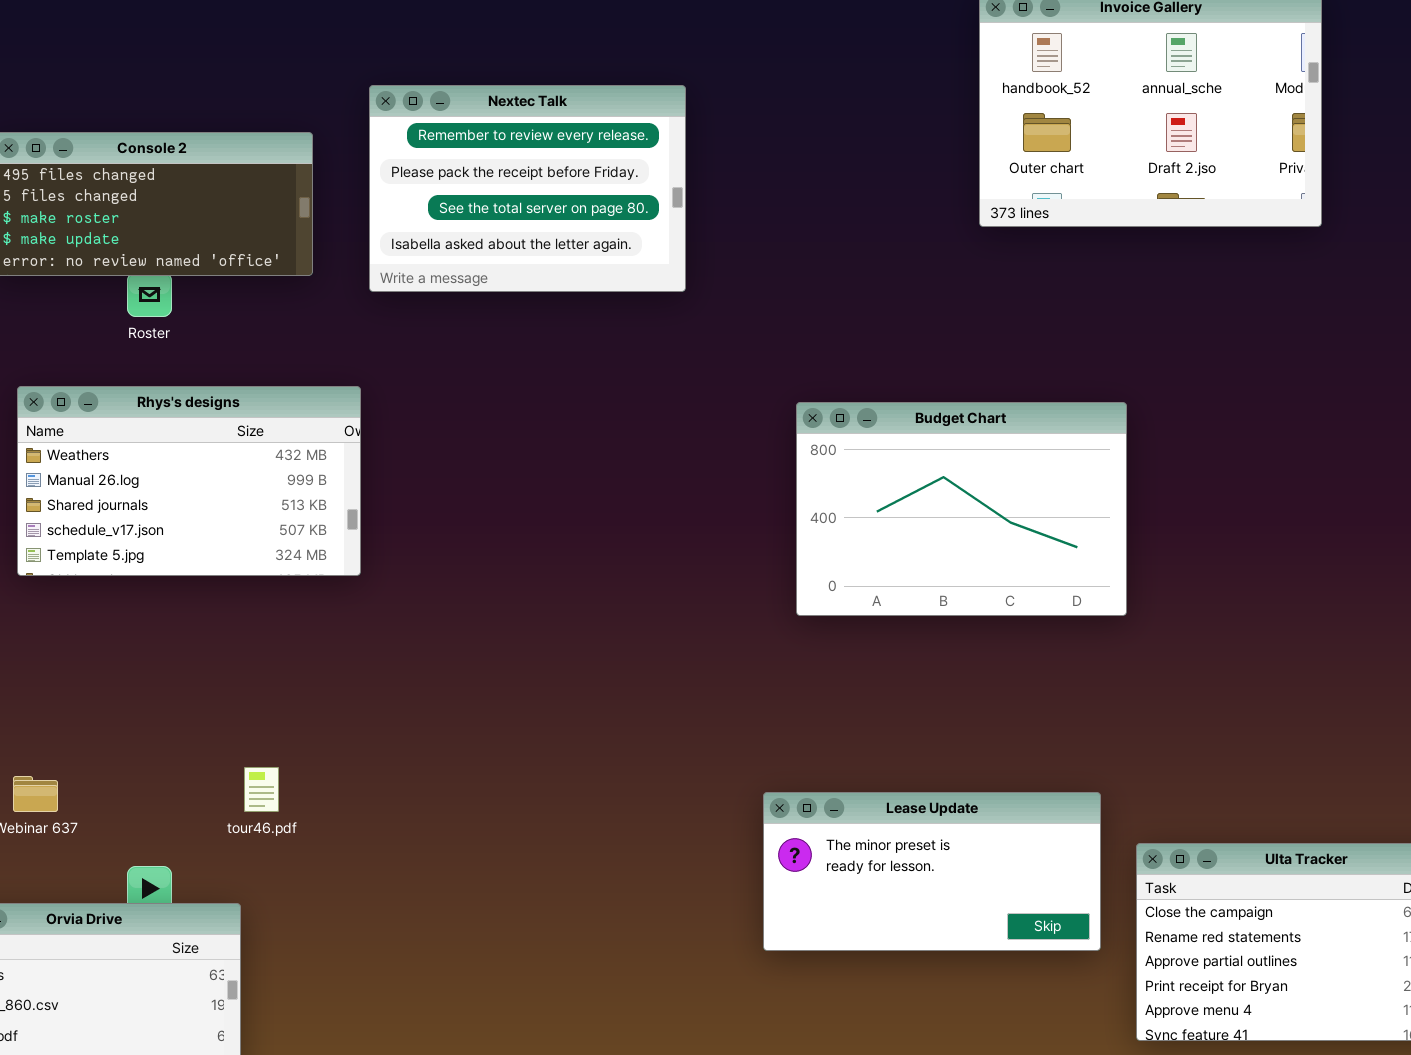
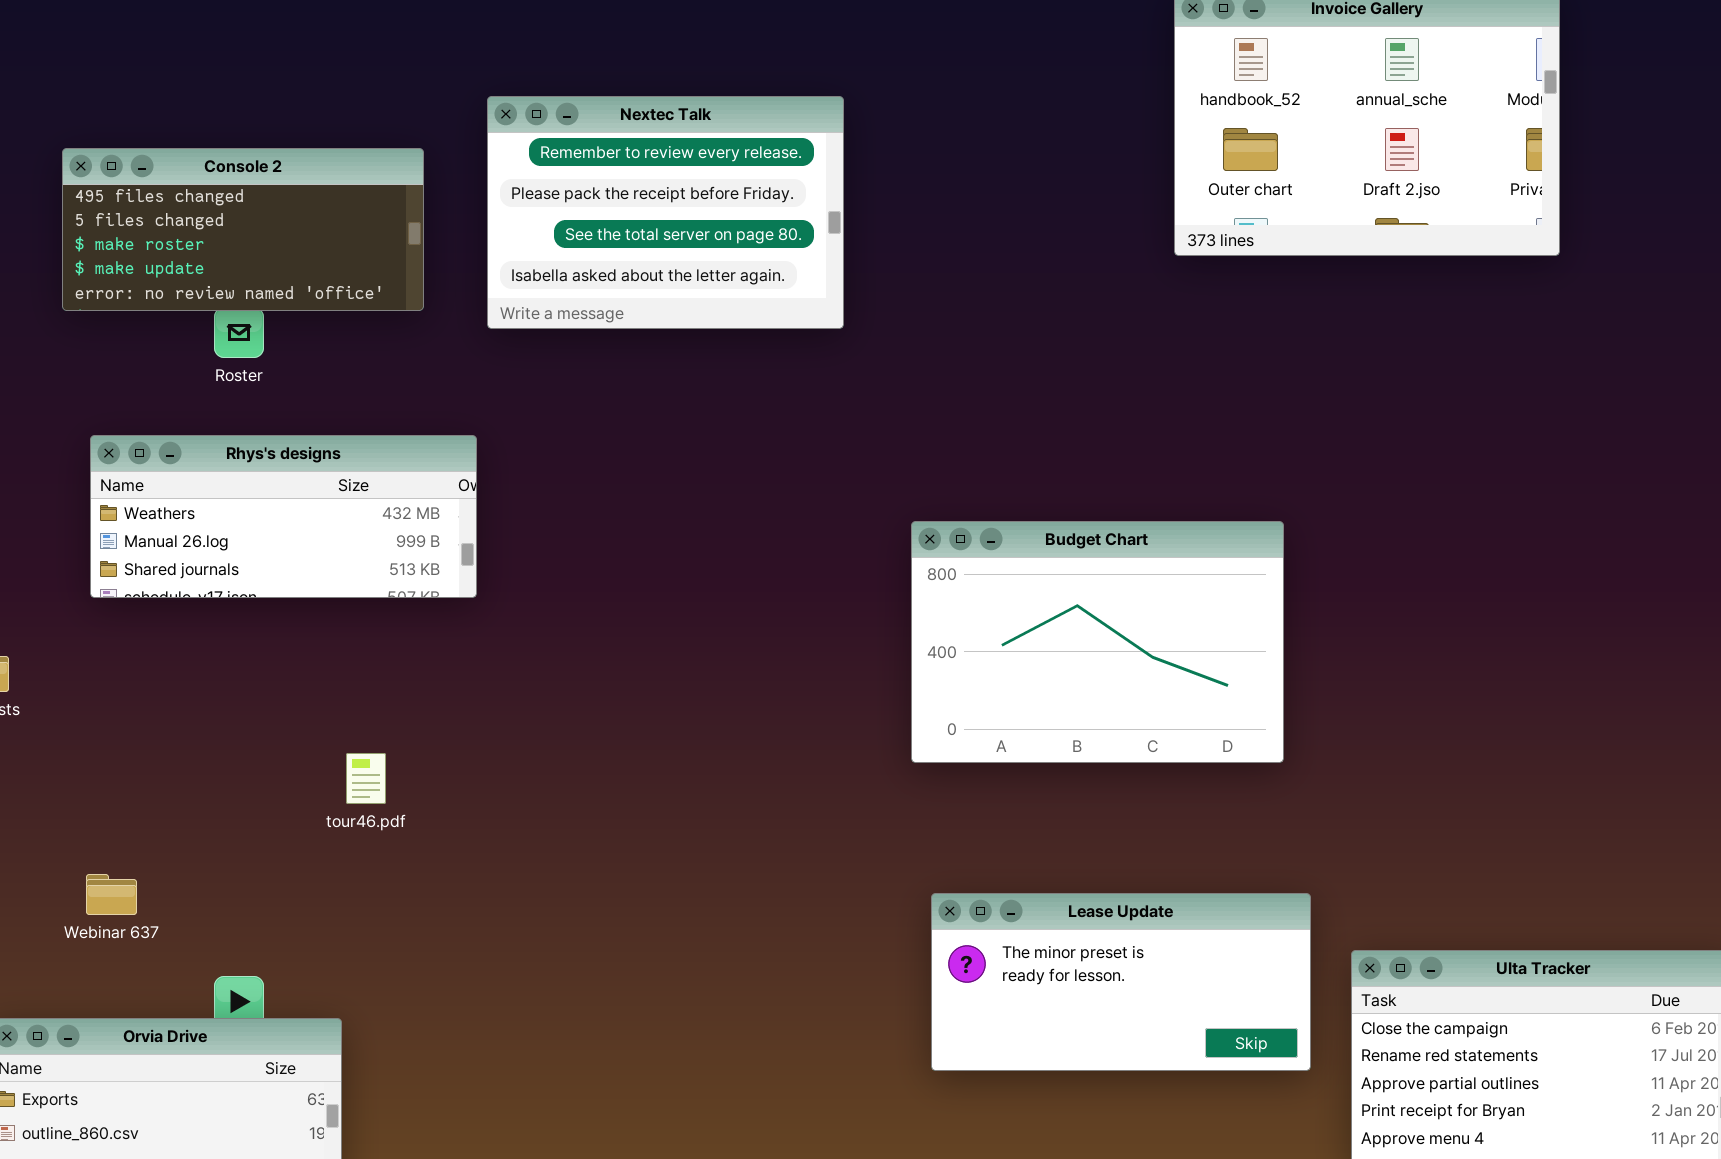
Rhys's designs: [17,386,361,576] -> [90,435,477,598], resized
Budget Chart: [796,402,1127,616] -> [911,521,1284,763], moved
tour46.pdf: [244,767,279,812] -> [346,753,386,804], moved

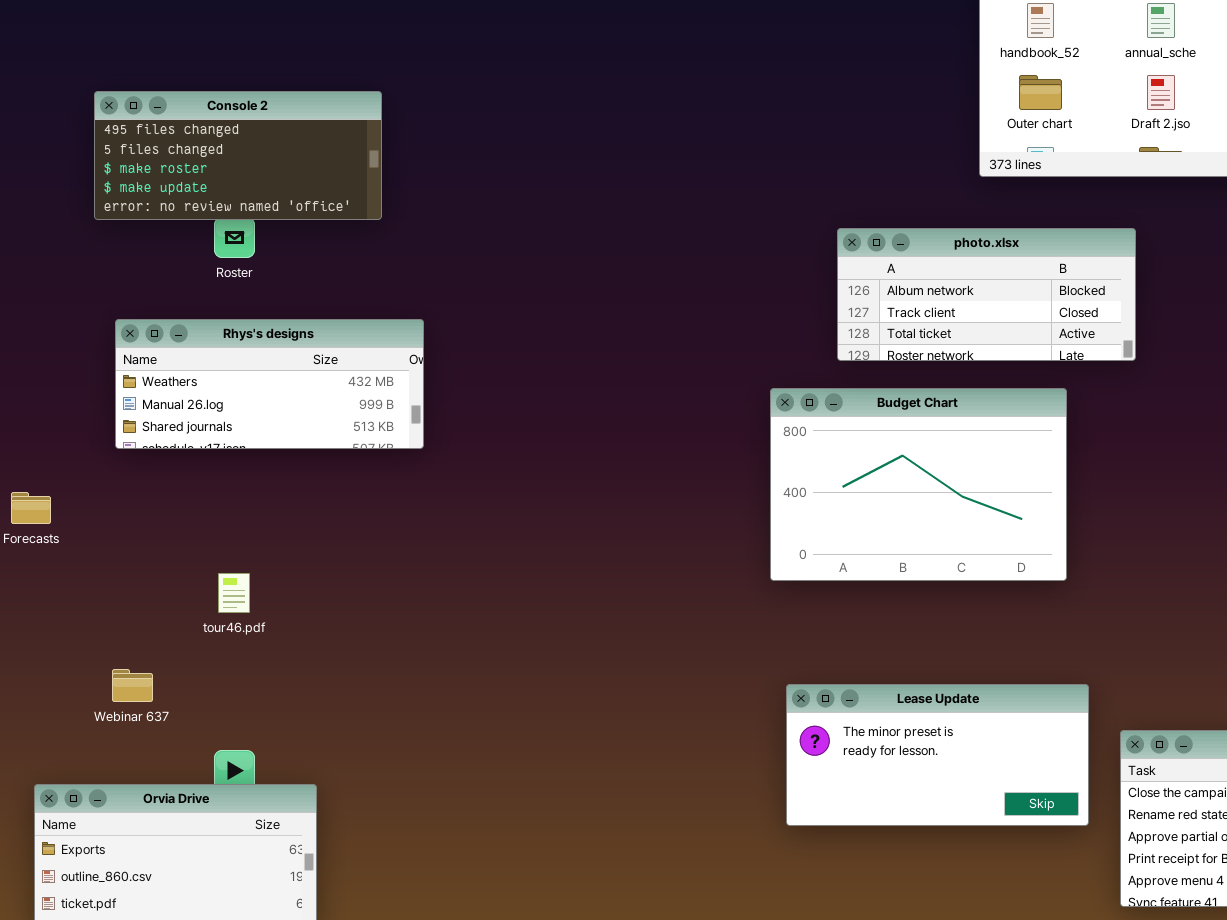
Nextec Talk: [487,96,844,329] -> none, closed
photo.xlsx: none -> [837,228,1136,361], opened
tour46.pdf: [346,753,386,804] -> [218,573,250,613], moved

